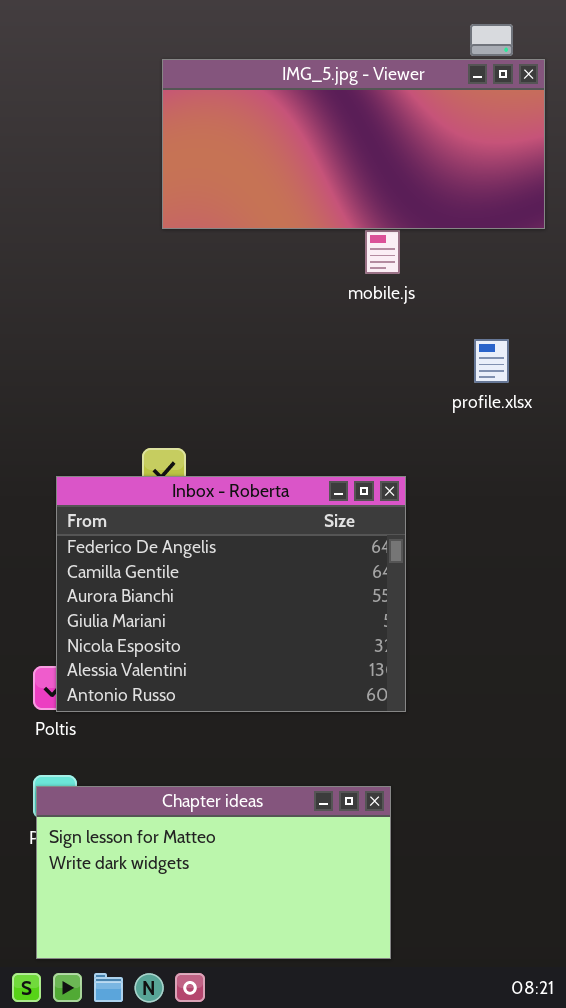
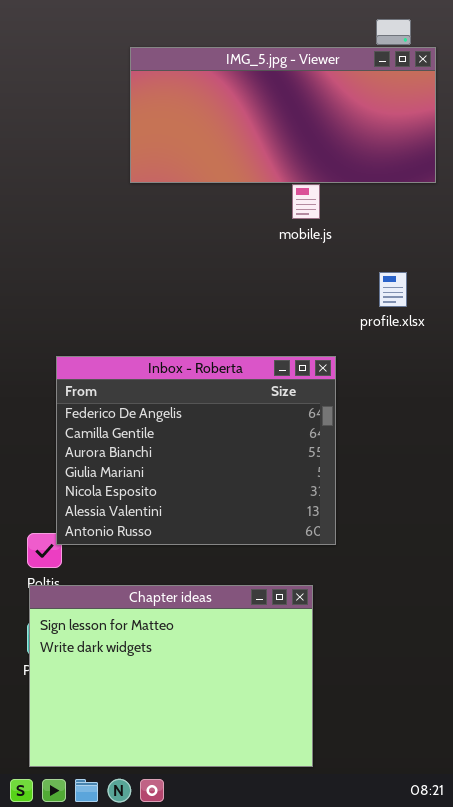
Inbox - Roberta: [56,476,406,712] -> [56,356,336,545], moved
Chapter ideas: [36,786,391,959] -> [29,585,313,767], resized

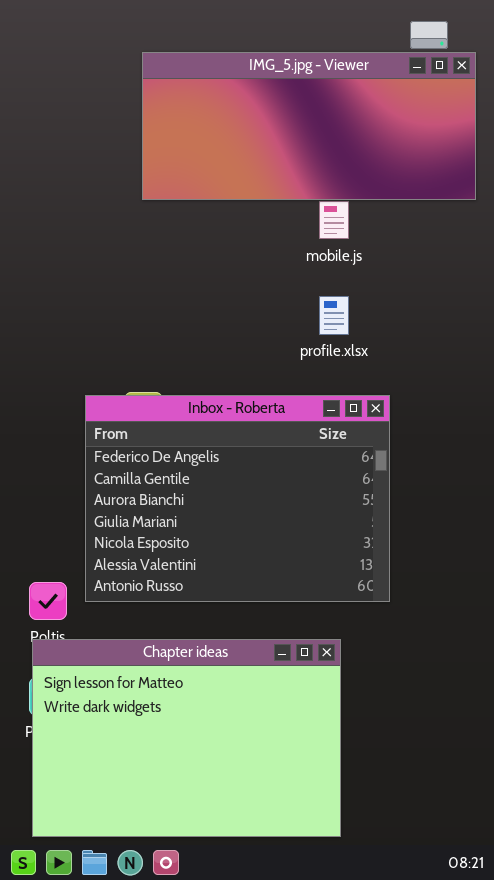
profile.xlsx: [379,272,407,307] -> [319,296,349,335], moved
Inbox - Roberta: [56,356,336,545] -> [85,395,390,602], moved

